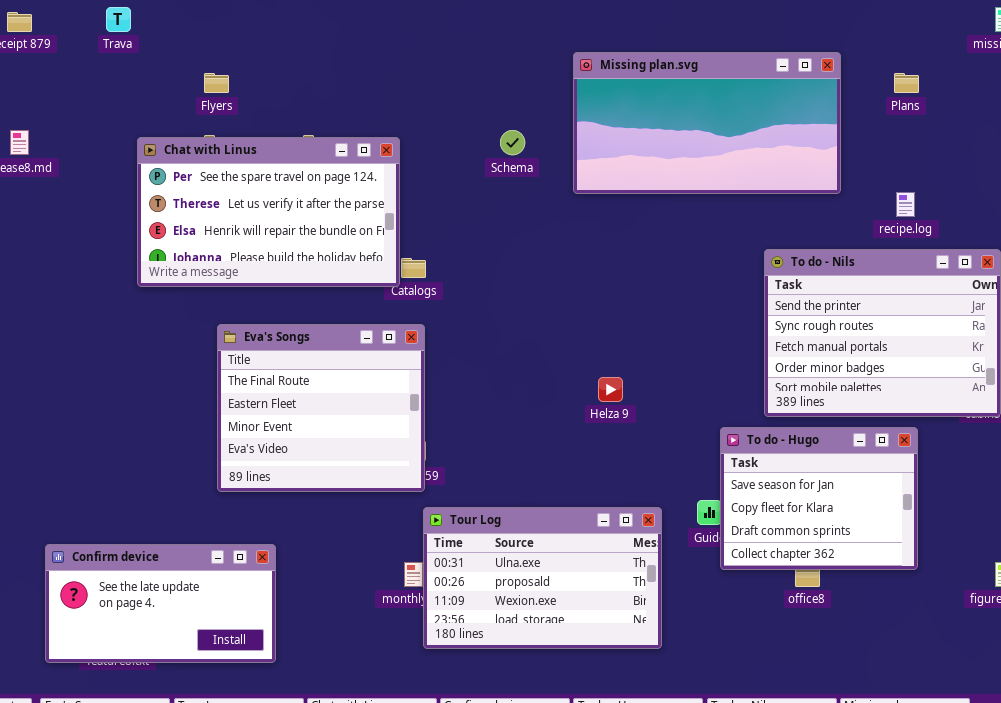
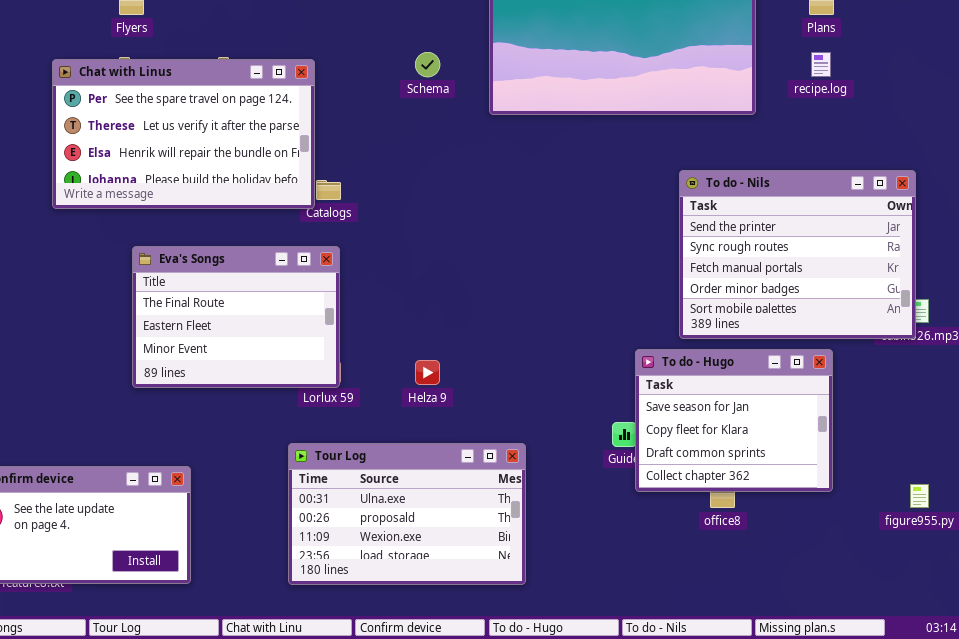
recipe.log: [896,192,915,217] -> [811,52,831,77], moved
Eva's Songs: [217,324,425,492] -> [132,246,340,388], resized
Helza 9: [598,377,623,402] -> [415,360,440,385], moved
Tour Log: [423,507,662,649] -> [288,443,526,585], moved

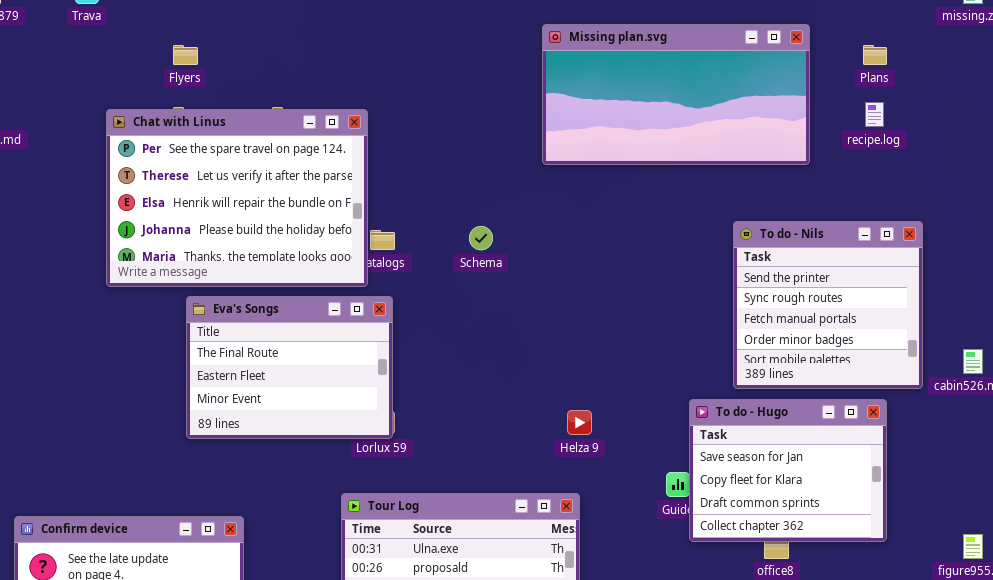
Schema: [415,52,440,77] -> [469,226,493,250], moved
Chat with Linus: [52,59,315,209] -> [106,109,368,287], resized
To do - Nils: [679,170,916,339] -> [733,221,923,389], resized
Helza 9: [415,360,440,385] -> [567,410,592,435], moved

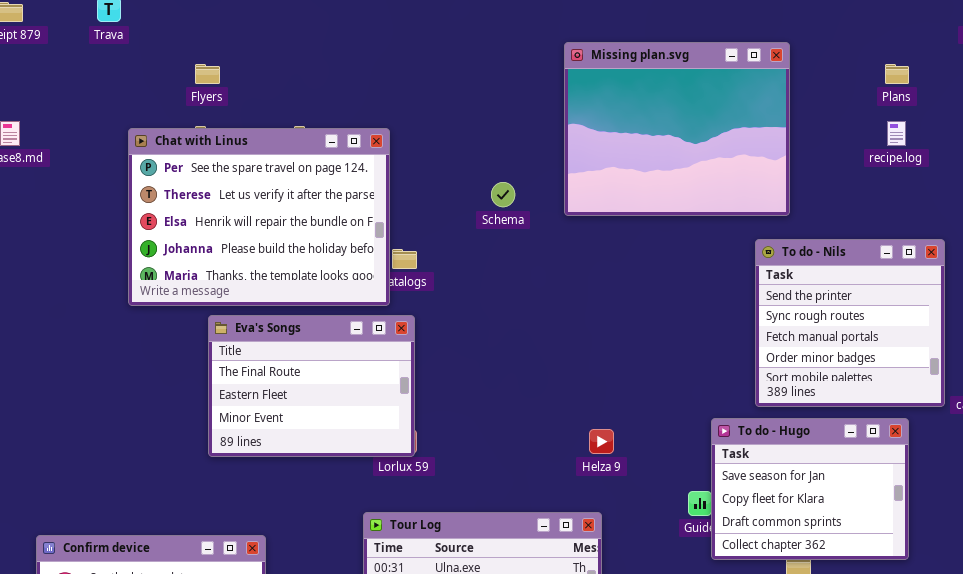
Missing plan.svg: [542,24,810,165] -> [564,42,790,216], resized
Schema: [469,226,493,250] -> [491,182,515,207], moved

